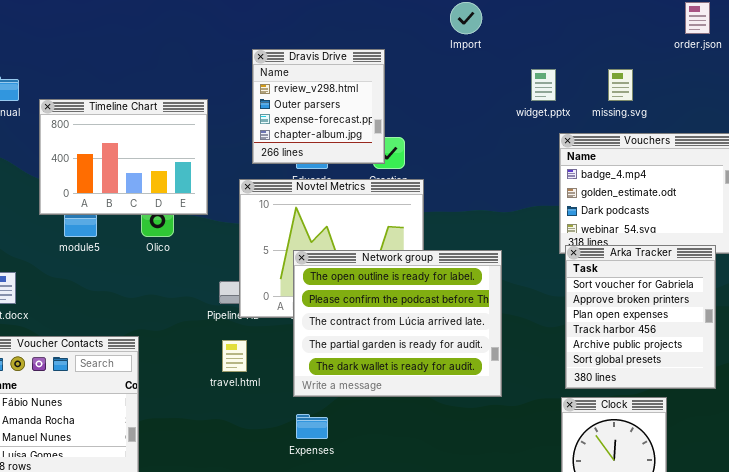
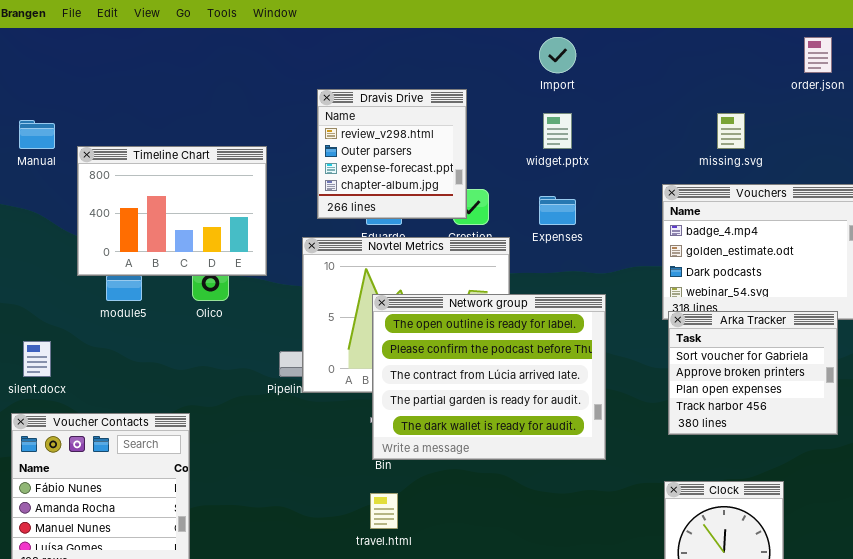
widget.pptx: [531,69,556,101] -> [543,113,572,149], moved
Arka Tracker: [565,245,716,389] -> [668,311,838,435], resized
Network group: [293,250,502,397] -> [372,294,606,460], moved
travel.html: [222,340,247,372] -> [370,493,398,529], moved
Expenses: [296,414,328,439] -> [539,196,576,225], moved

